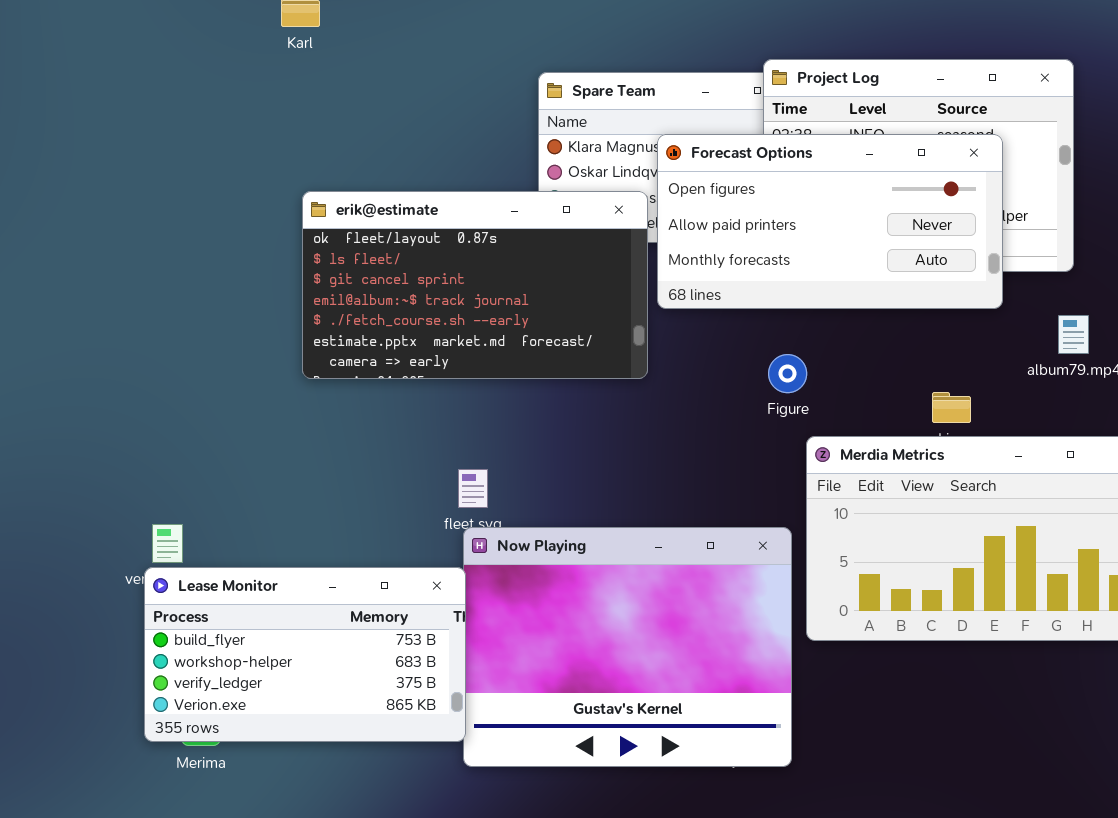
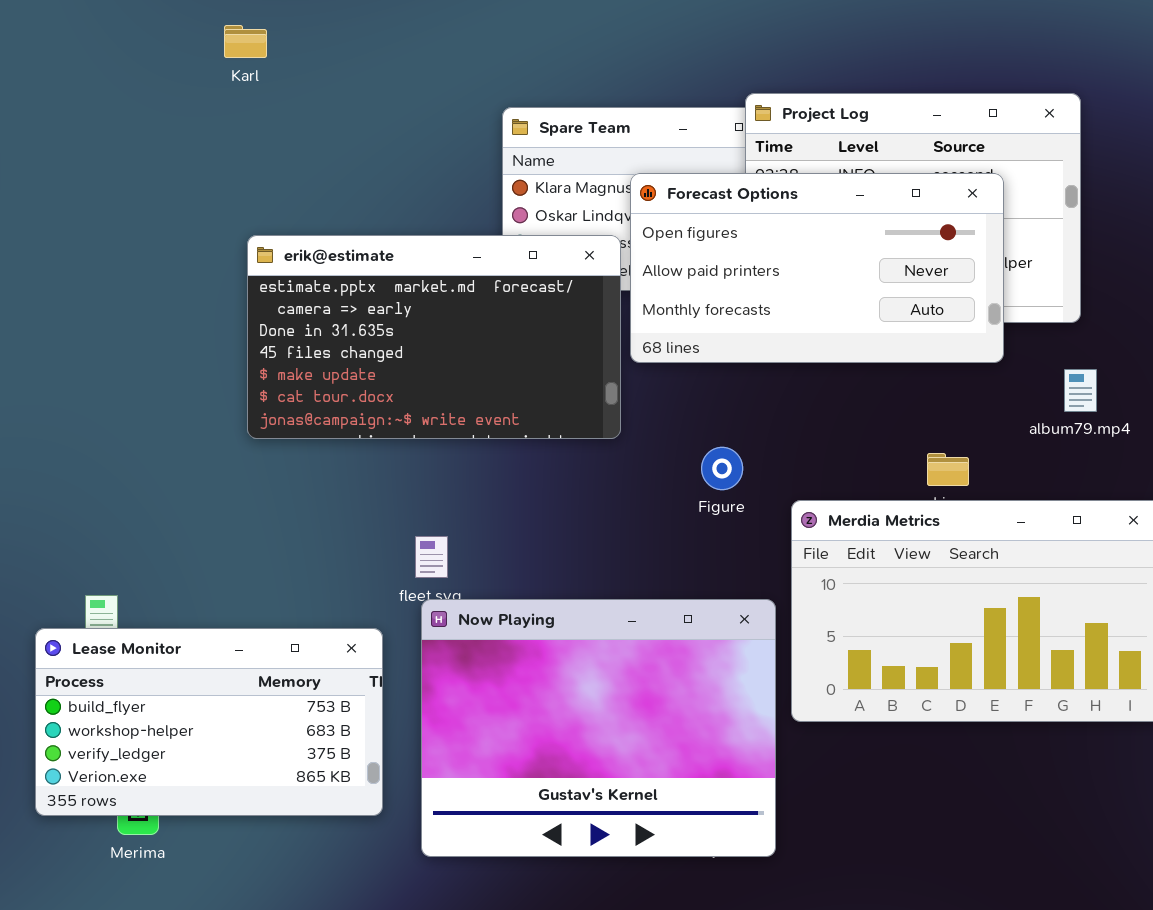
erik@estimate: [302,191,648,379] -> [247,235,621,439], scrolled down 5 rows
Figure: [768,354,807,393] -> [701,447,743,490], moved
Lease Monitor: [144,567,466,742] -> [35,628,383,816], moved

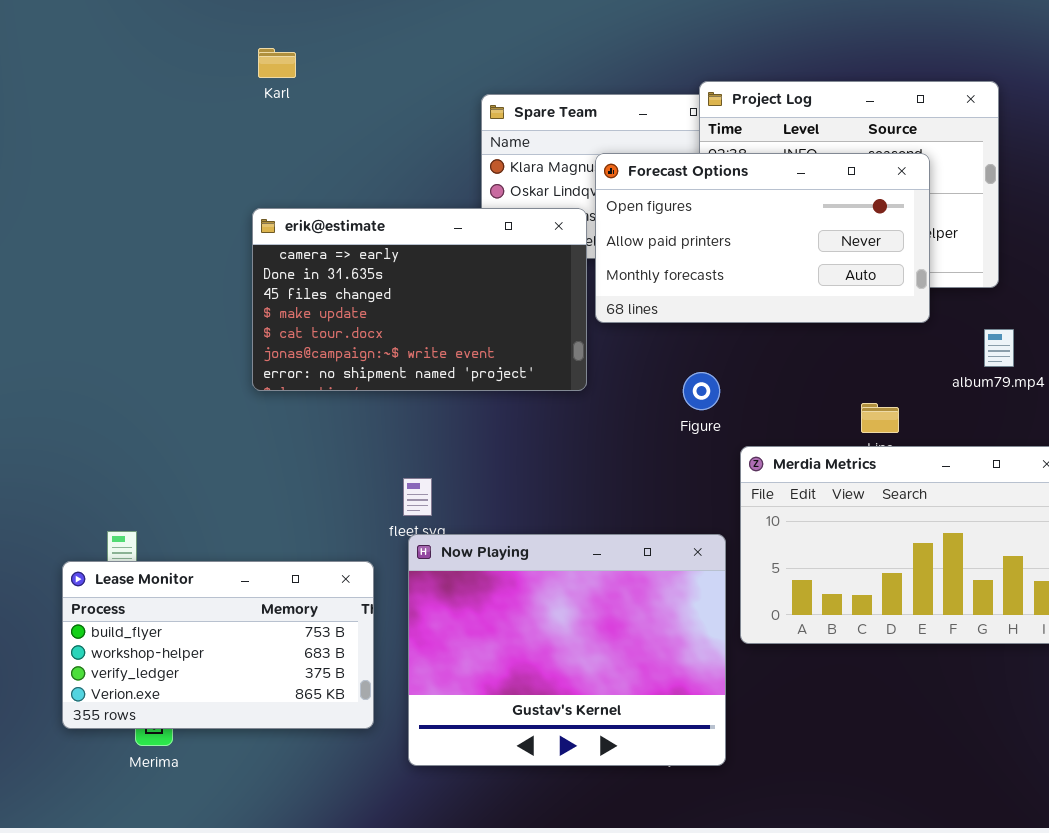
Karl: [224,25,267,58] -> [258,48,296,78], moved
erik@estimate: [247,235,621,439] -> [252,208,587,391], scrolled down 1 row
Figure: [701,447,743,490] -> [683,372,720,410], moved

